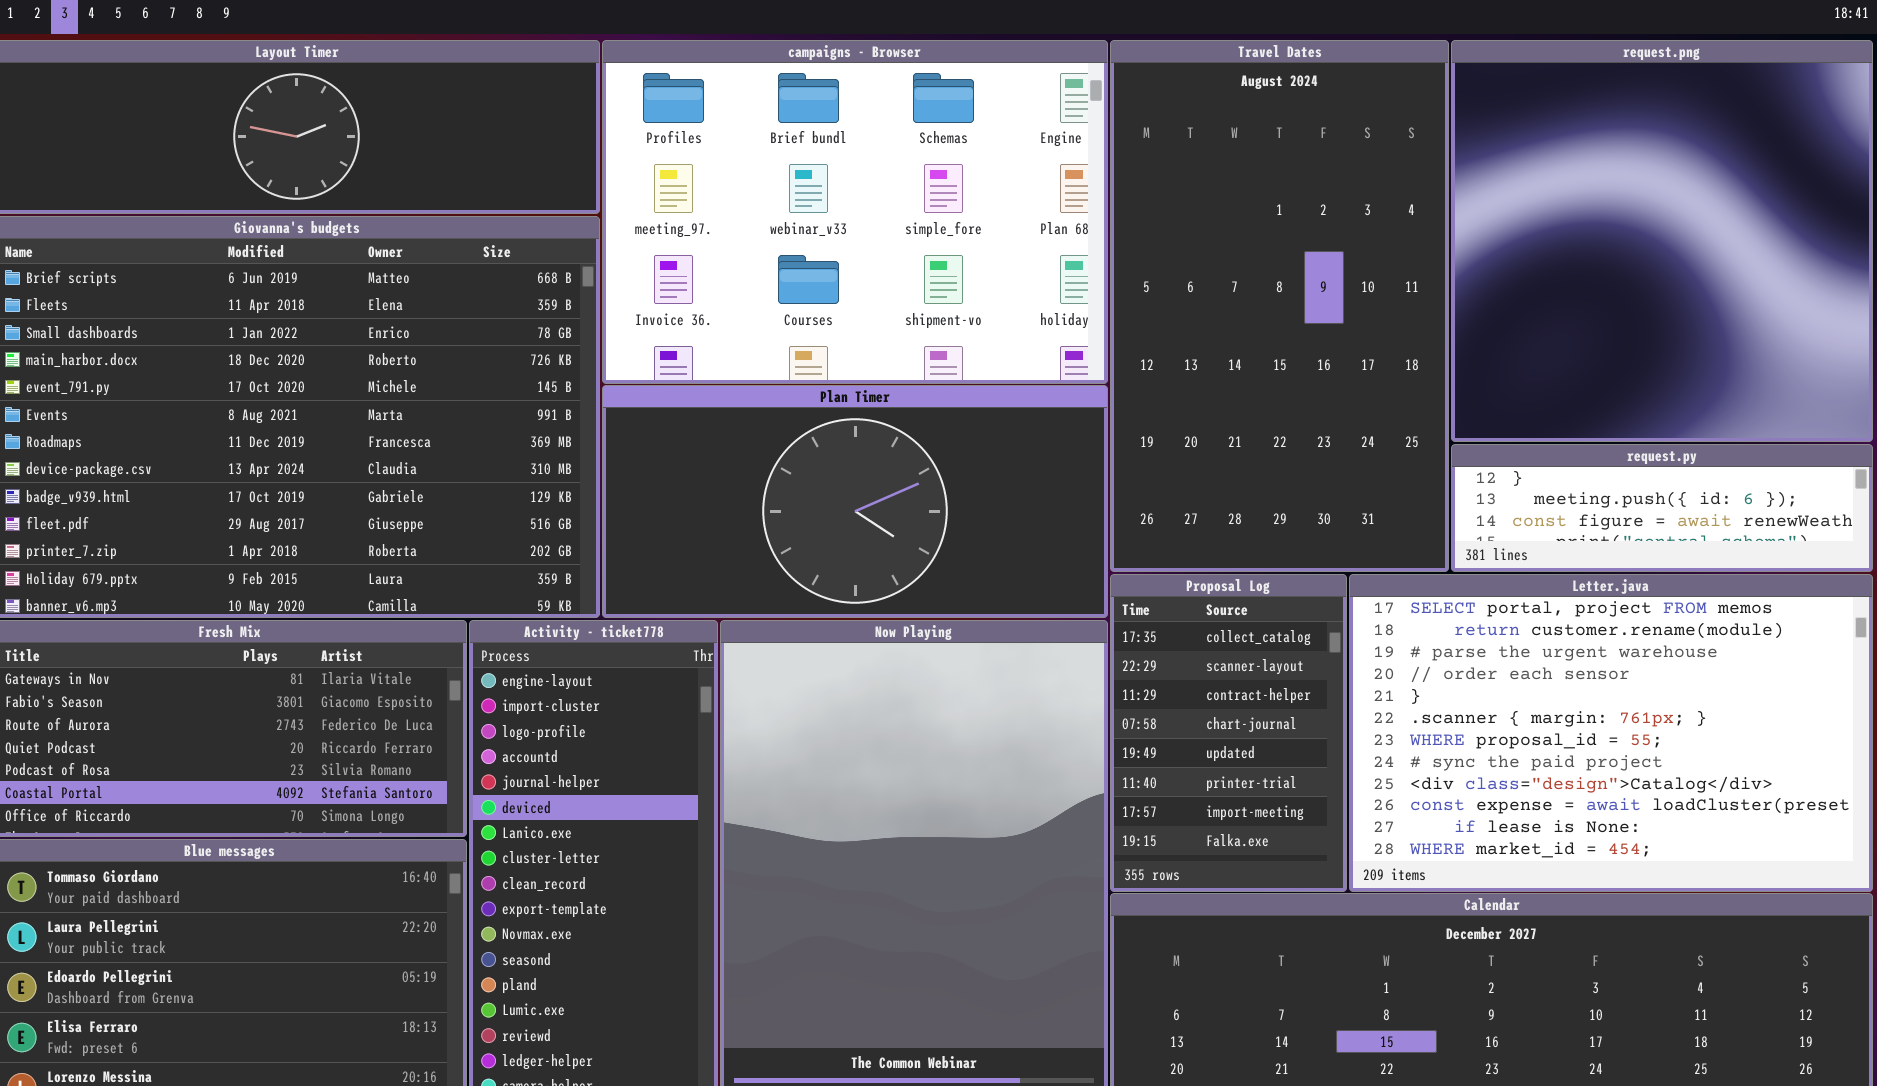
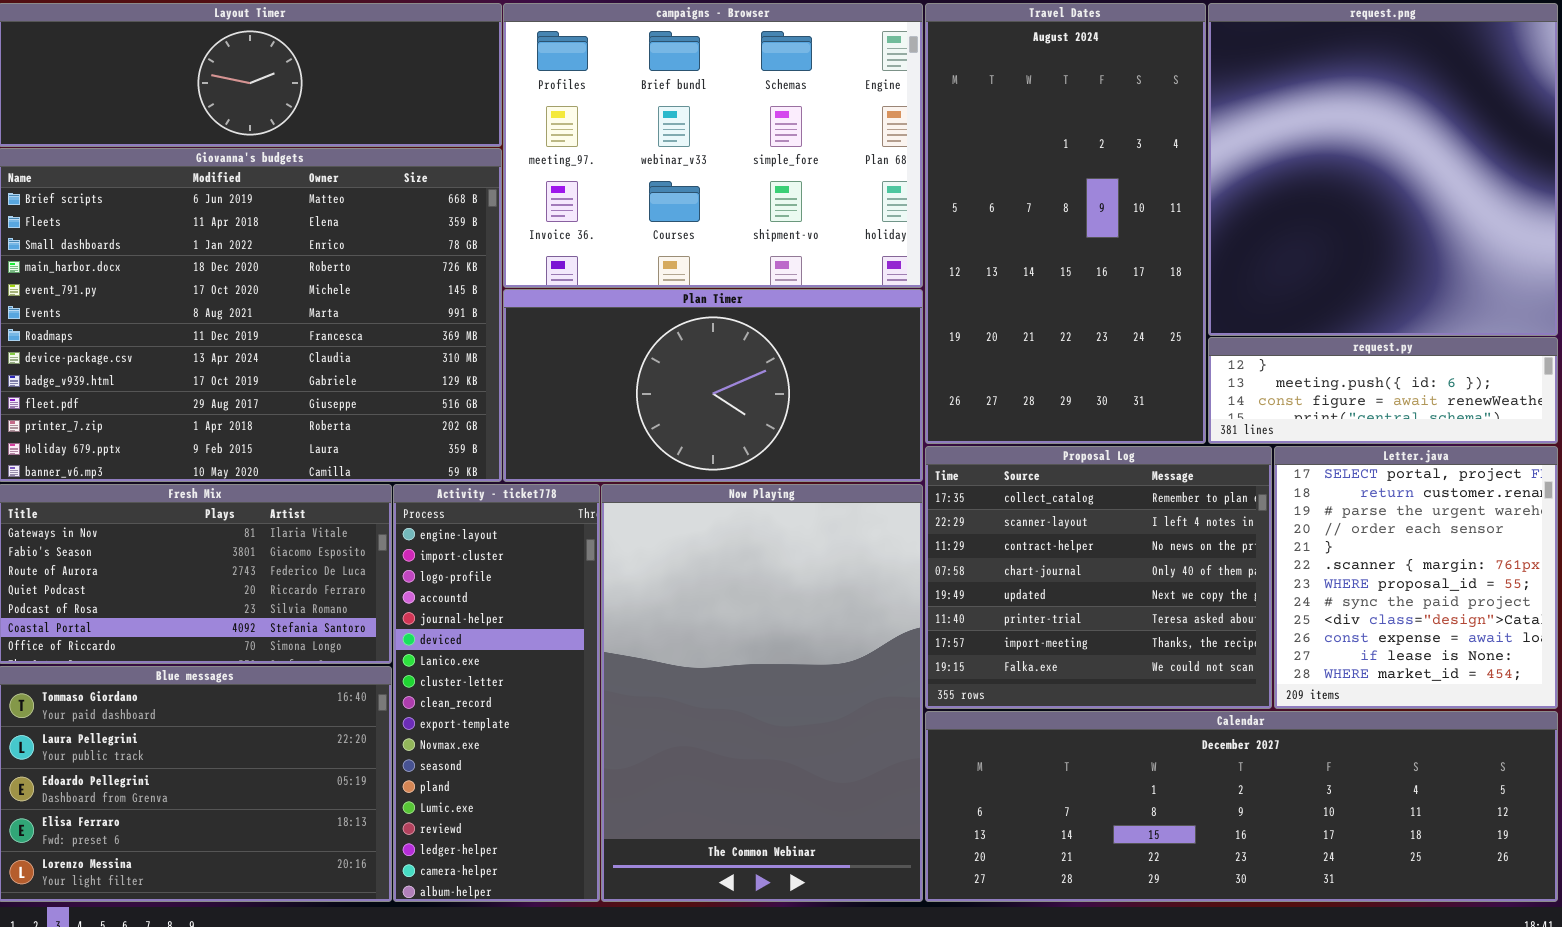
Proposal Log: [1110,574,1347,892] -> [925,446,1272,709], resized
Letter.java: [1349,574,1873,892] -> [1274,446,1558,709], resized

